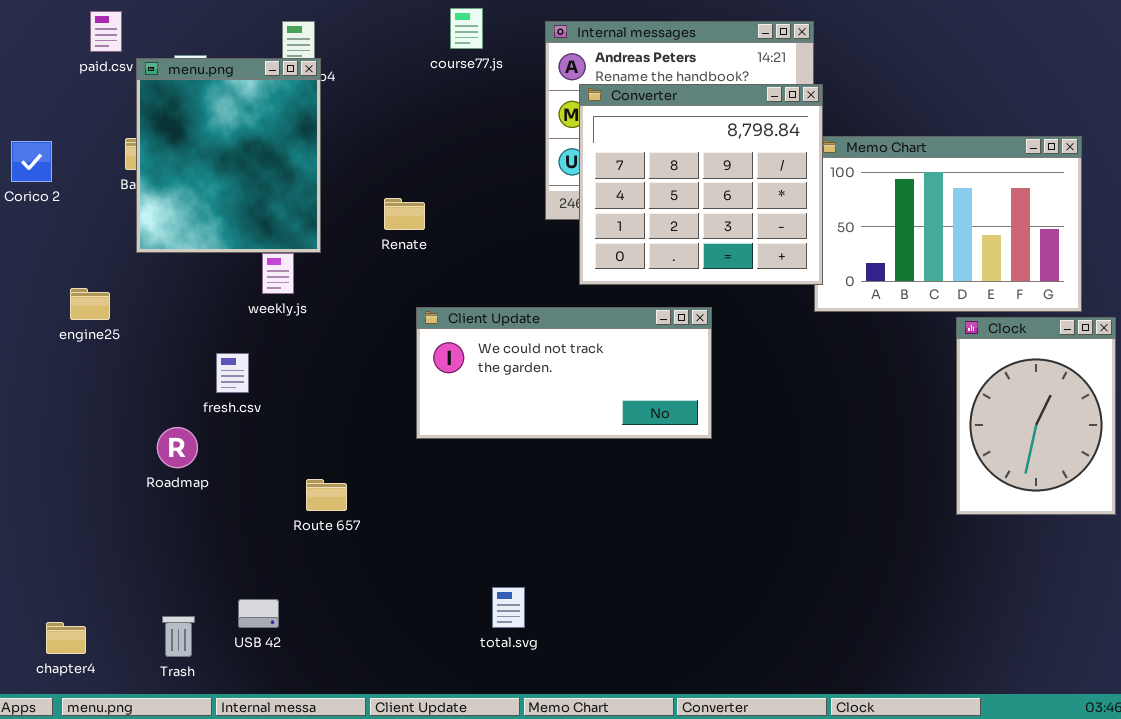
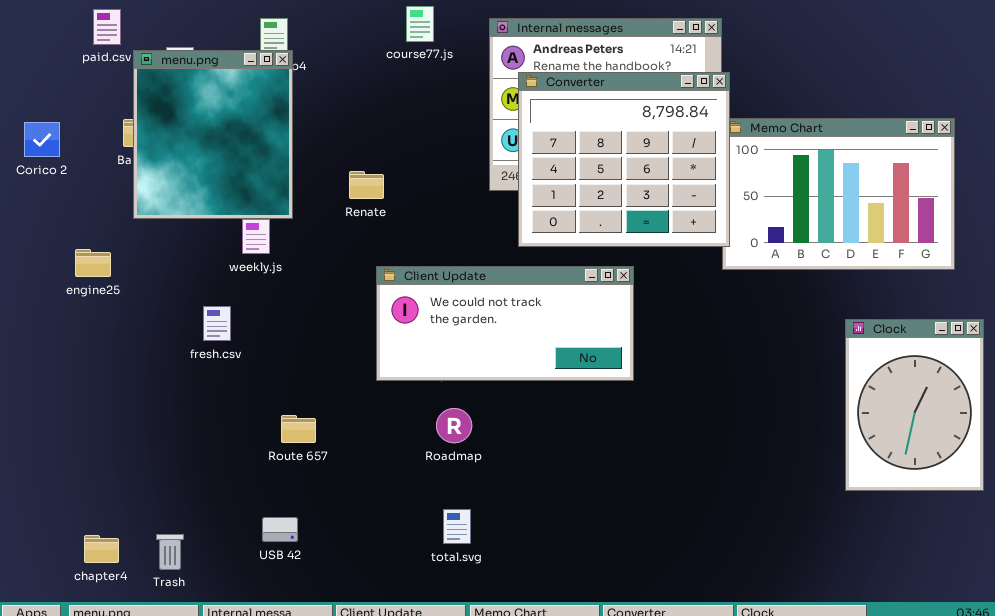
Clock: [956,317,1116,515] -> [845,319,984,491], moved
Roadmap: [157,427,198,468] -> [436,408,472,443], moved
USB 42: [238,599,279,628] -> [262,517,298,542], moved
chapter4: [46,622,86,654] -> [84,535,119,563], moved

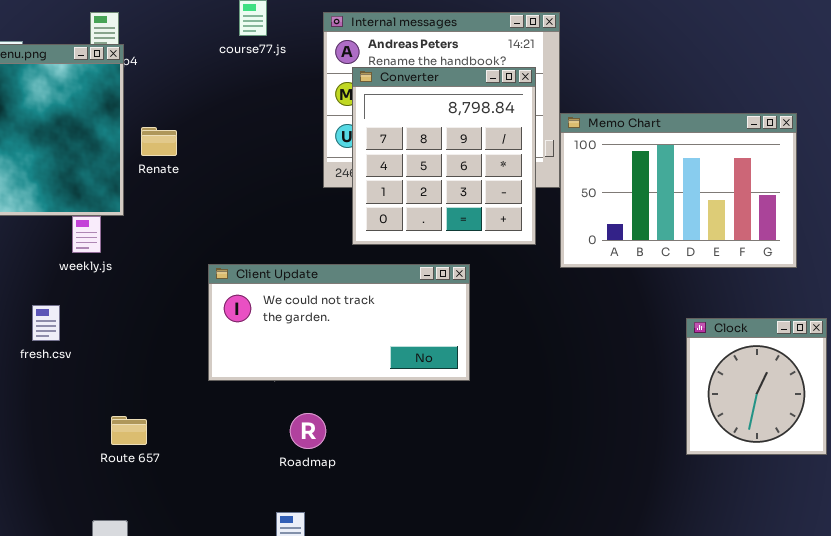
Converter: [518,72,730,247] -> [352,67,536,245], resized
Renate: [349,171,384,199] -> [141,127,177,156], moved
Clock: [845,319,984,491] -> [686,318,827,455], resized
Roadmap: [436,408,472,443] -> [290,413,326,449], moved

